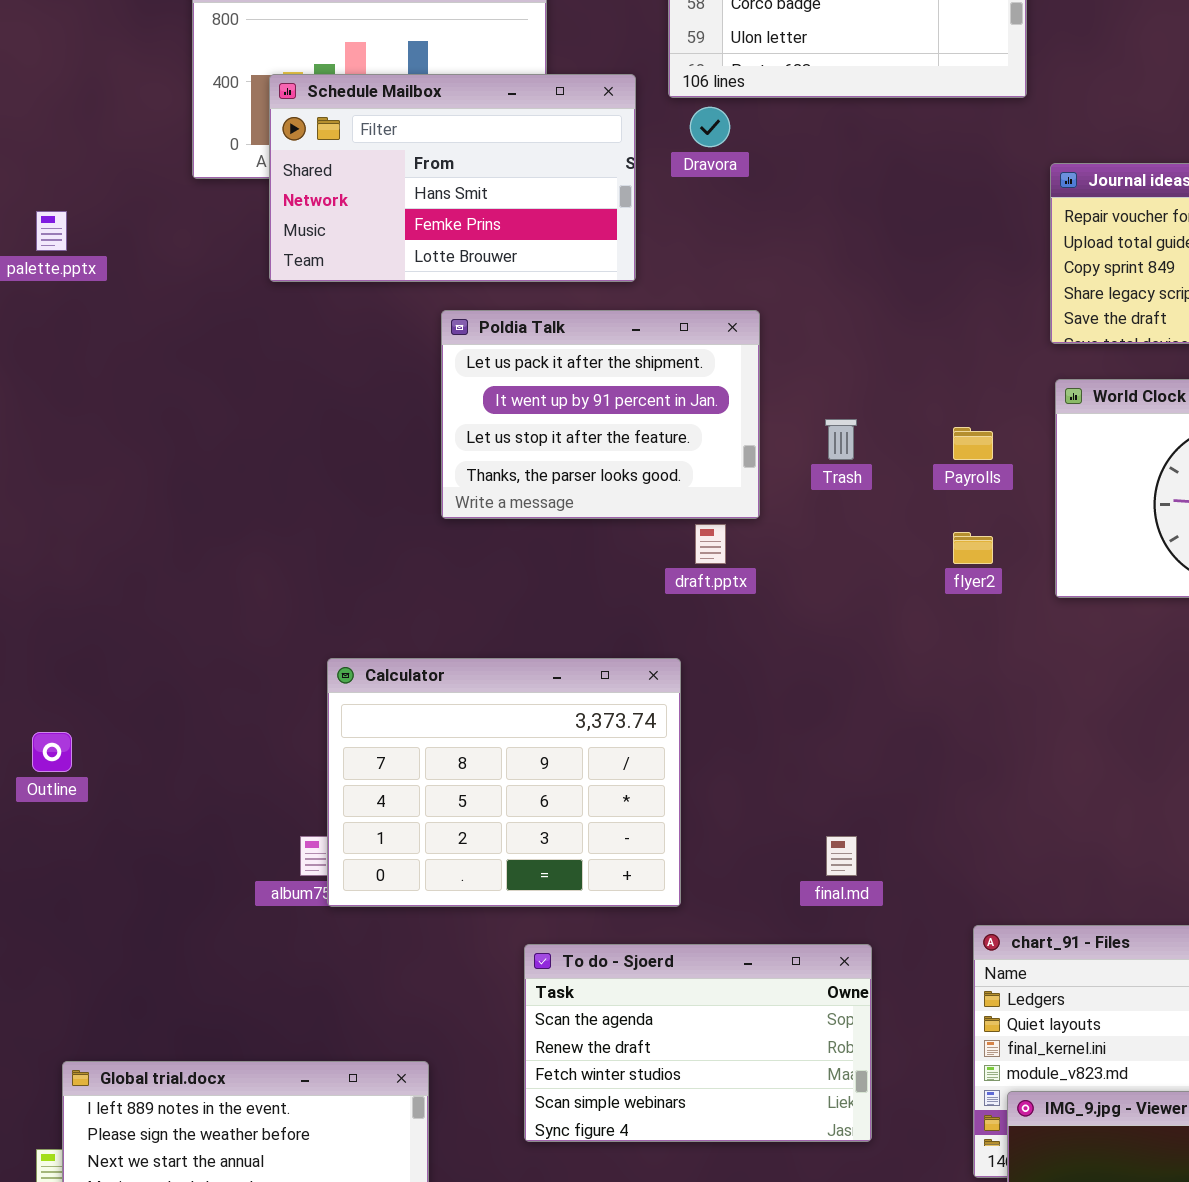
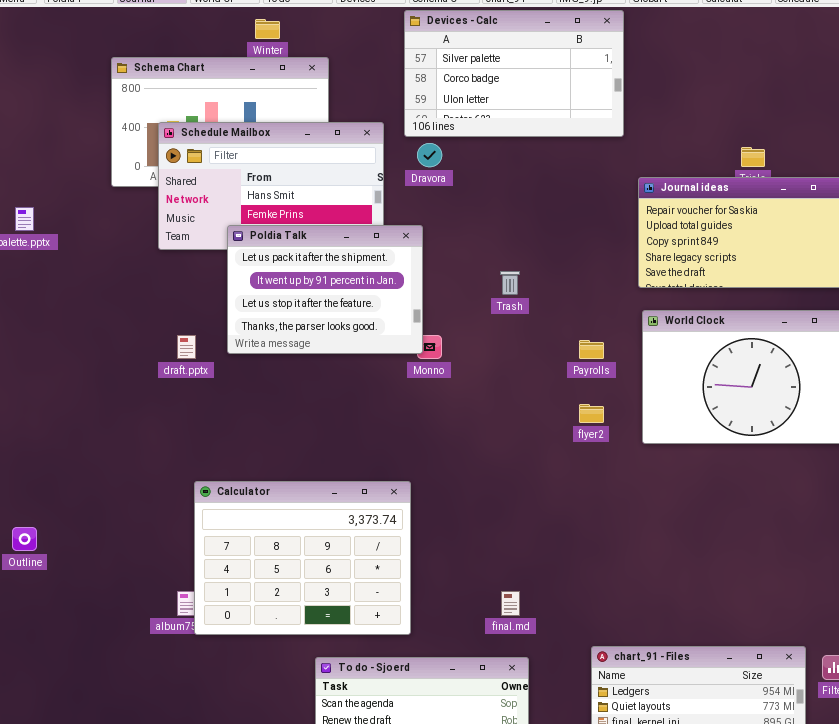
Poldia Talk: [441,310,760,519] -> [227,225,423,354], moved
Trash: [825,419,857,460] -> [500,271,520,295], moved
draft.pptx: [695,524,726,564] -> [177,335,196,359], moved

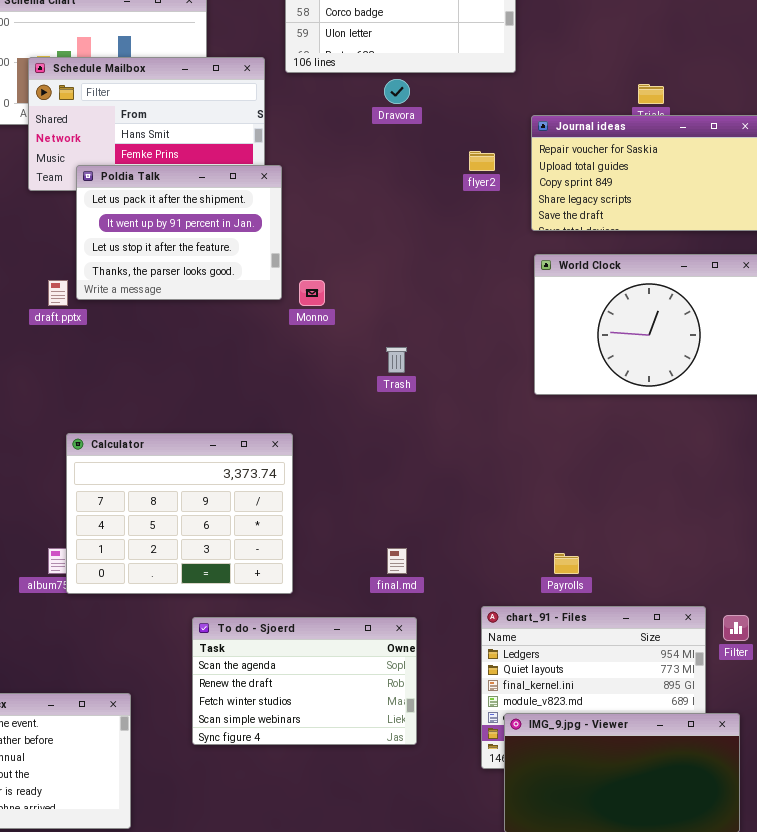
Dravora: [417,143,442,167] -> [384,79,410,104], moved
Poldia Talk: [227,225,423,354] -> [76,165,282,300], moved
Trash: [500,271,520,295] -> [386,347,407,373], moved
Payrolls: [579,340,604,359] -> [554,553,579,574], moved
flyer2: [579,404,604,423] -> [469,151,495,171], moved

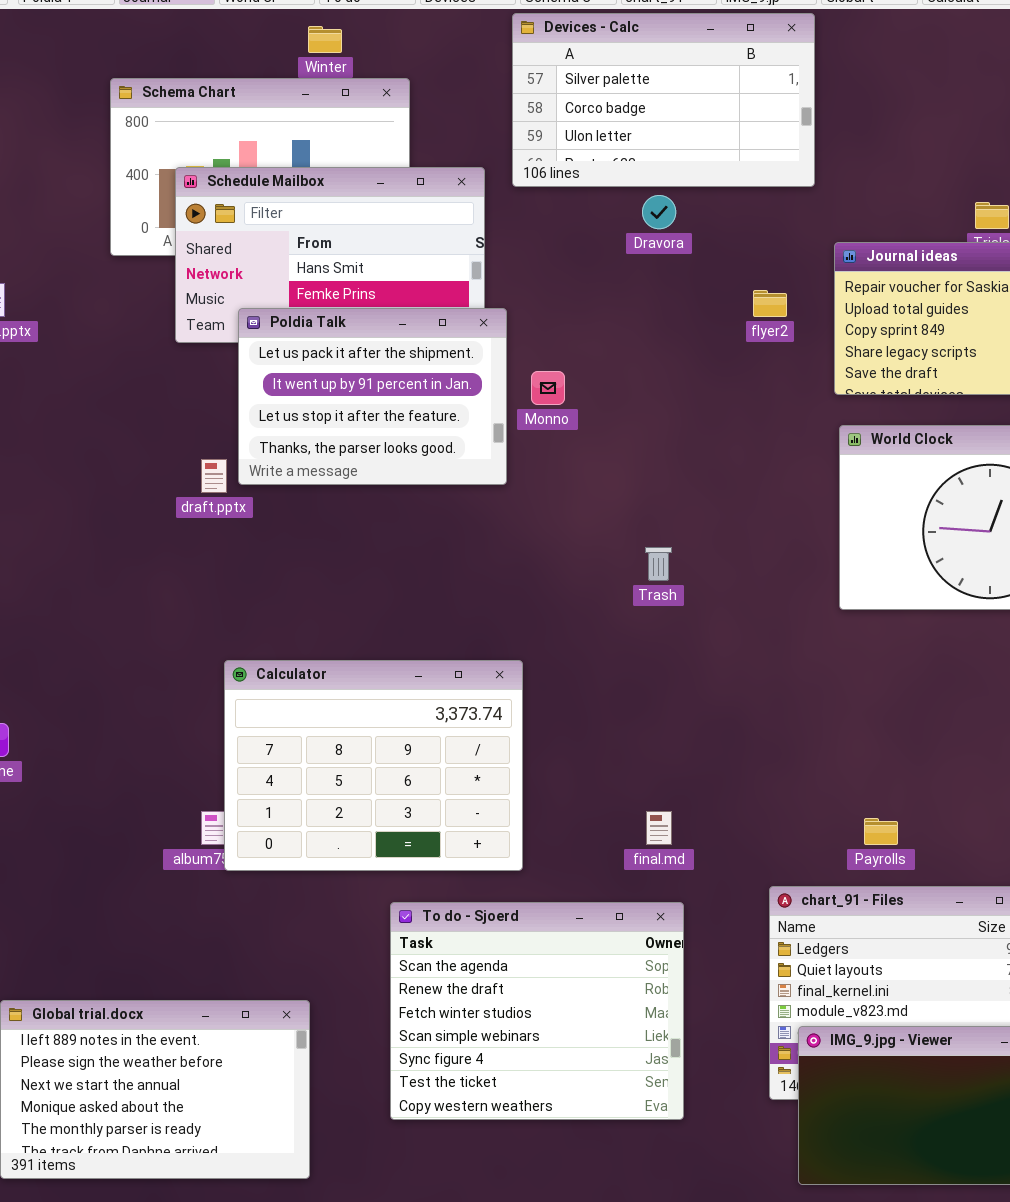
Monno: [299,280,325,306] -> [531,371,565,405], moved
To do - Sjoerd: [192,617,417,745] -> [390,902,684,1120], resized

